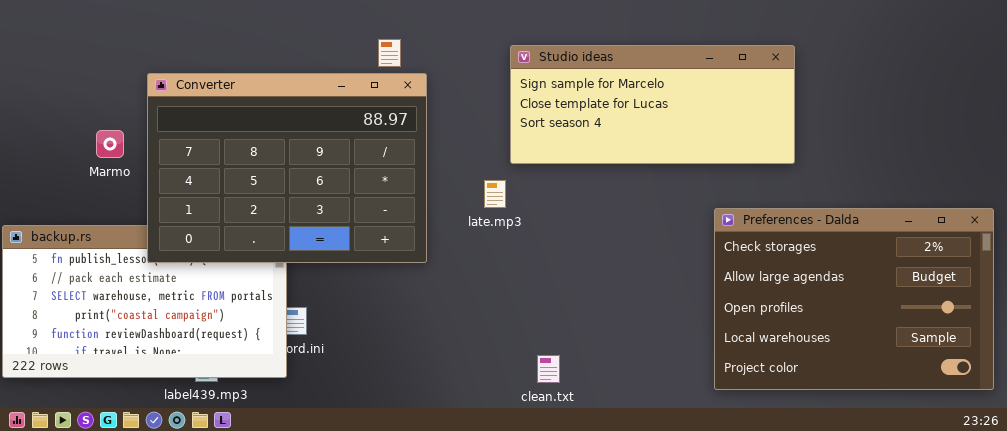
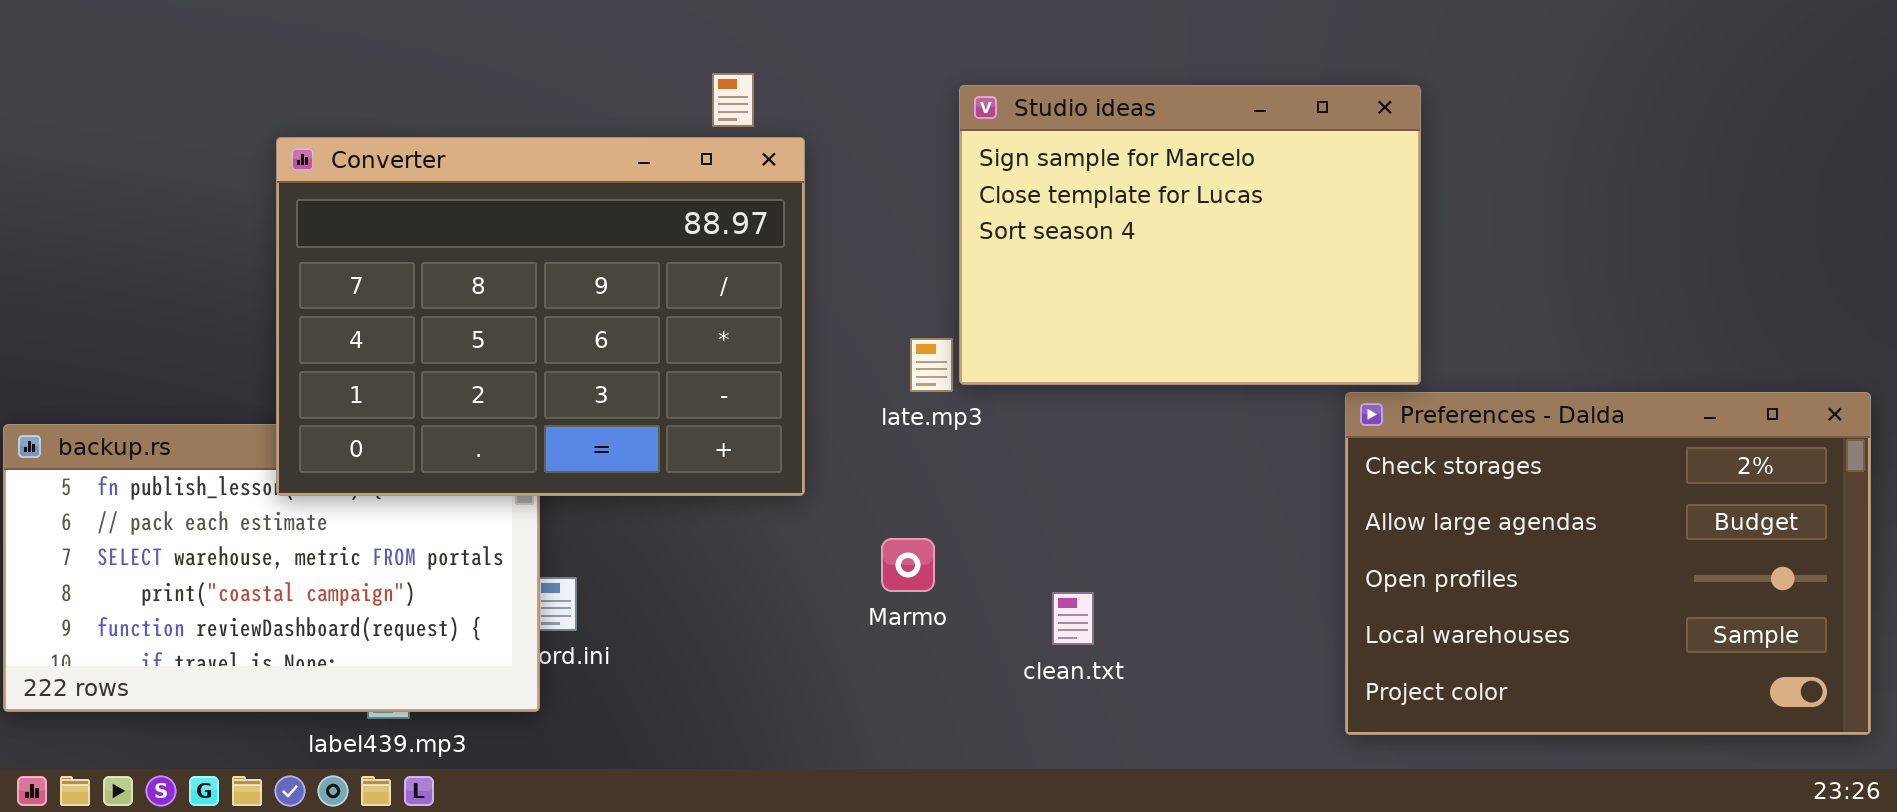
Studio ideas: [510,45,795,164] -> [959,85,1421,385], resized
Marmo: [96,130,124,158] -> [881,538,935,592], moved
clean.txt: [537,355,560,383] -> [1052,592,1094,645], moved

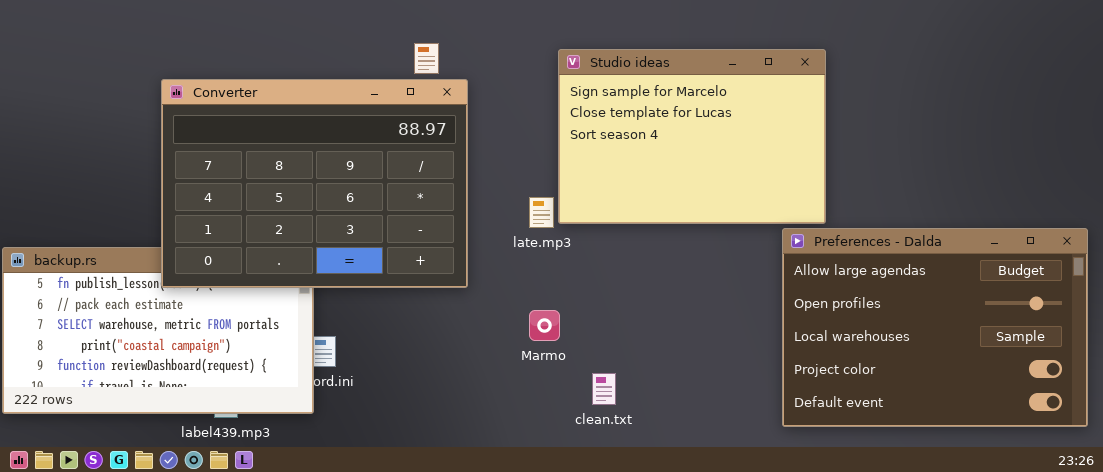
Preferences - Dalda: [1345,392,1871,735] -> [782,228,1088,427], scrolled down 1 row
Marmo: [881,538,935,592] -> [529,310,560,341], moved
clean.txt: [1052,592,1094,645] -> [592,373,616,405], moved

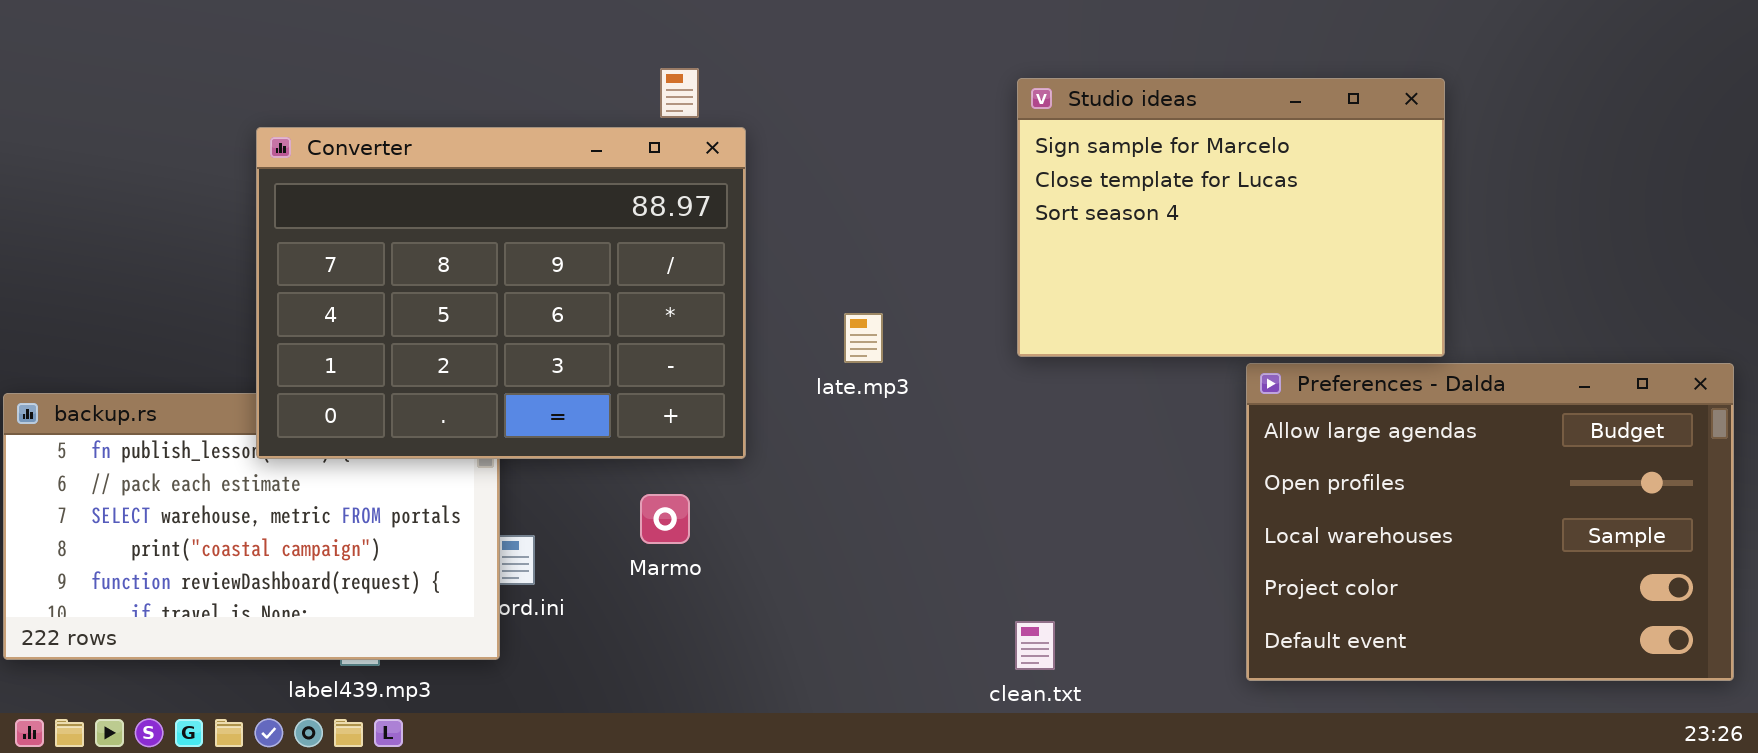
Studio ideas: [558,49,826,224] -> [1017,78,1445,357], moved
Marmo: [529,310,560,341] -> [640,494,690,544], moved
clean.txt: [592,373,616,405] -> [1015,621,1055,670], moved

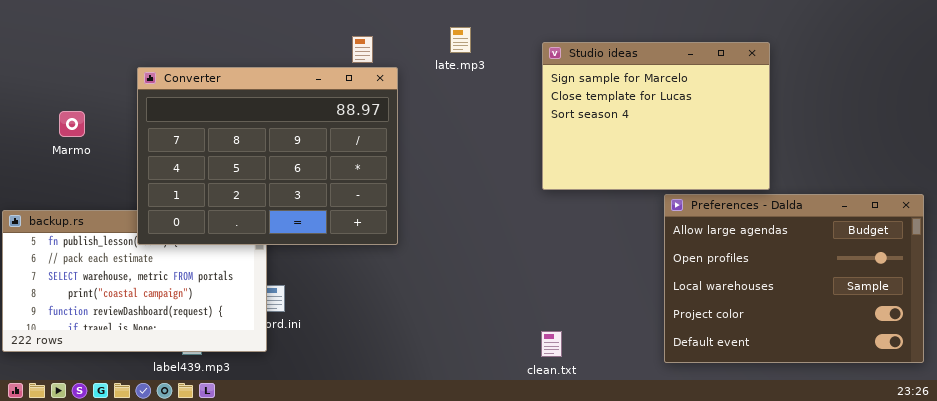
late.mp3: [844,313,883,363] -> [450,27,471,53], moved
Marmo: [640,494,690,544] -> [59,111,85,137], moved

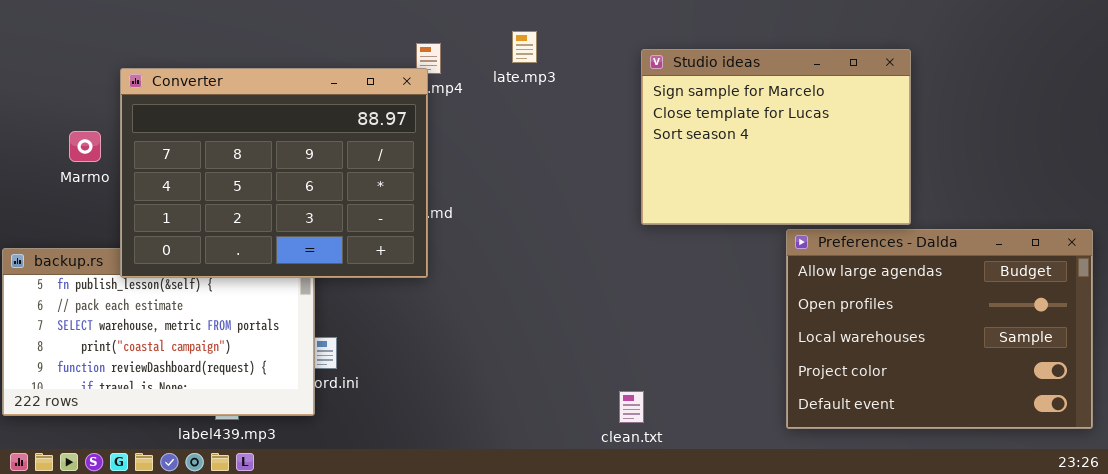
late.mp3: [450,27,471,53] -> [512,31,537,63], moved
Converter: [137,67,398,245] -> [120,68,428,278], moved
clean.txt: [541,331,562,357] -> [619,391,644,423], moved

